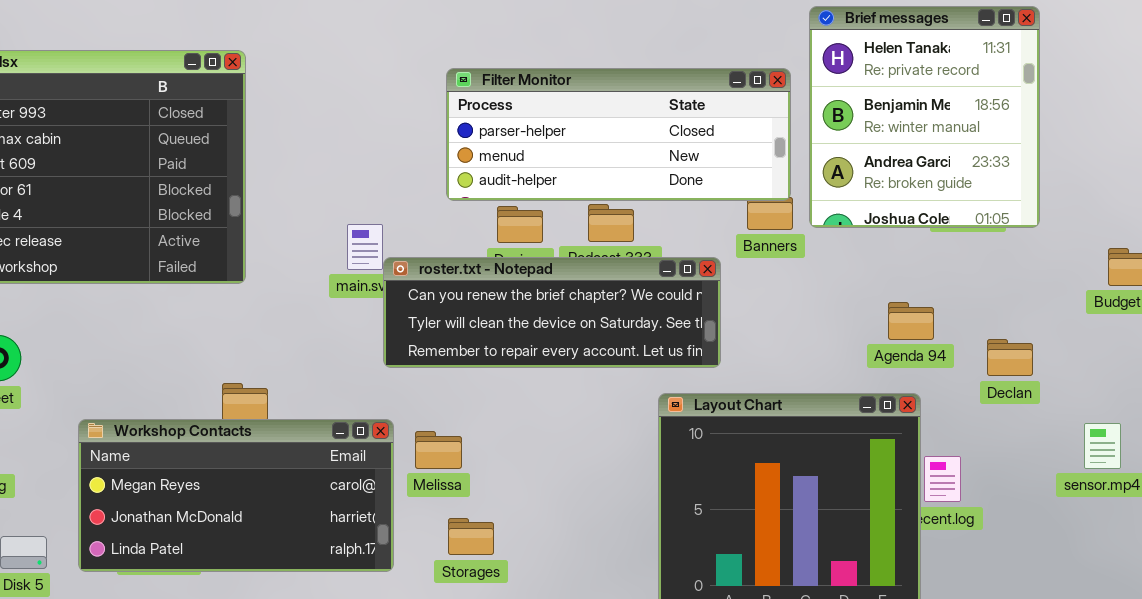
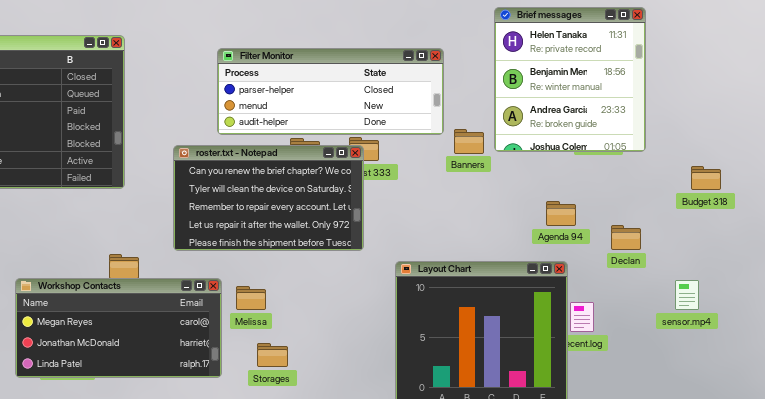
Filter Monitor: [446,68,791,201] -> [217,48,444,135], moved
roster.txt - Notepad: [383,257,721,368] -> [173,145,364,251], moved, resized

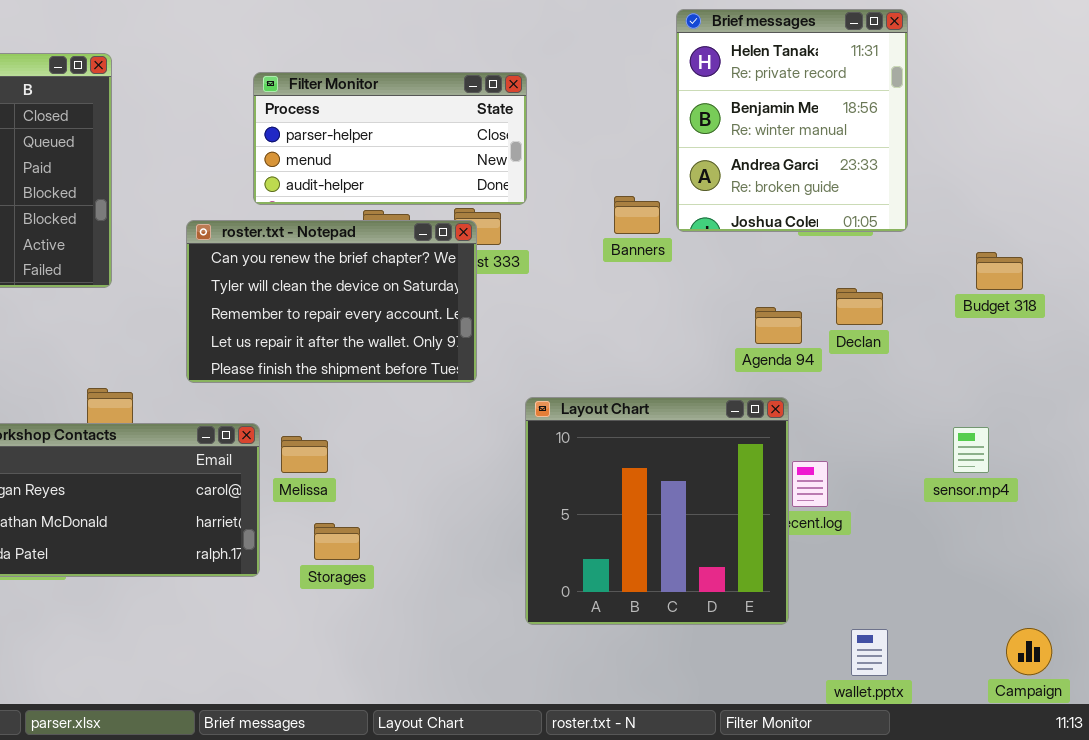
Filter Monitor: [217,48,444,135] -> [253,72,527,205], resized
Declan: [611,225,641,250] -> [836,288,883,325], moved

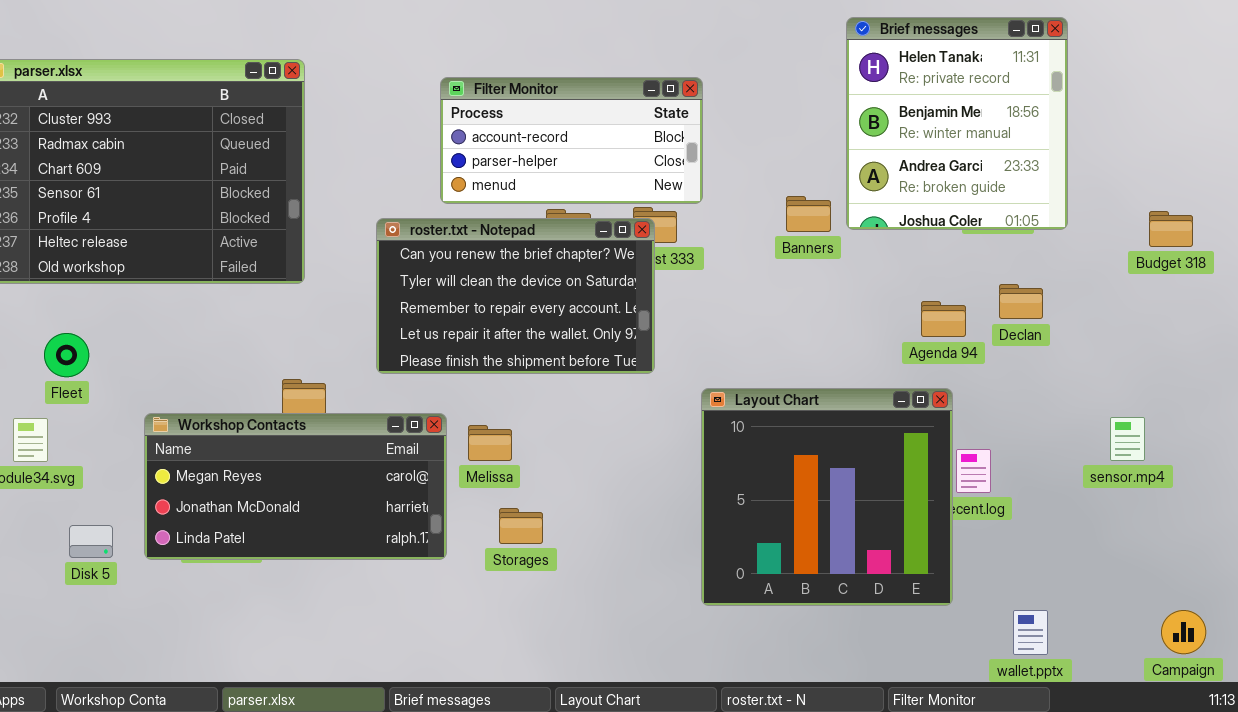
Filter Monitor: [253,72,527,205] -> [440,77,703,204], scrolled up 1 row
Budget 318: [976,252,1023,290] -> [1149,211,1193,247], moved

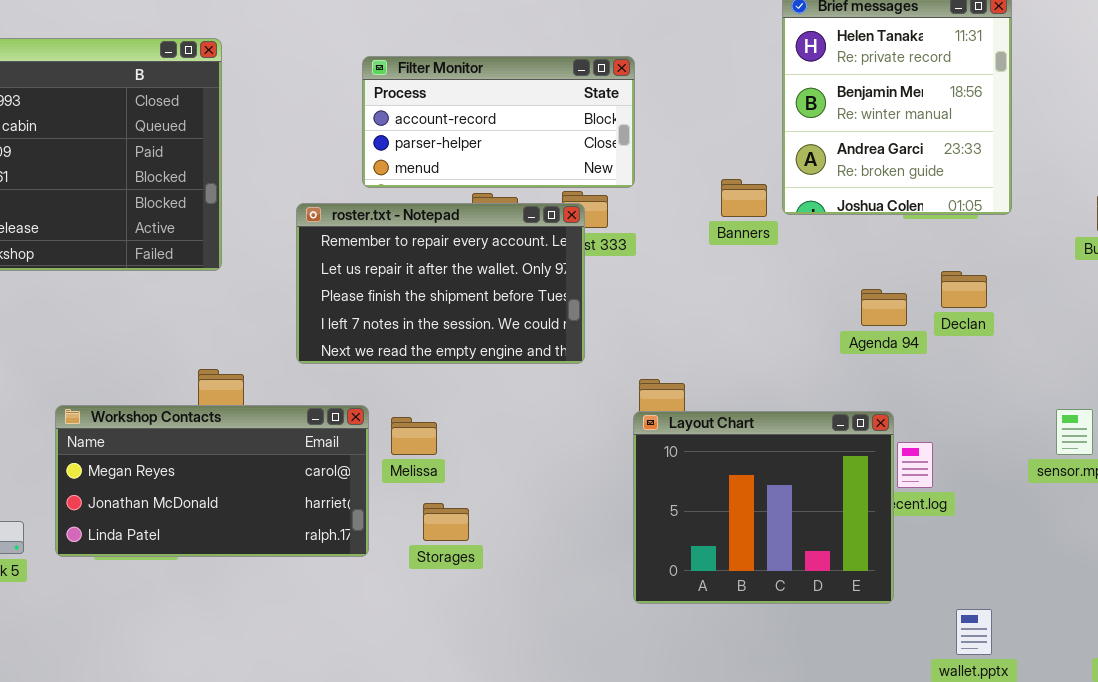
roster.txt - Notepad: [376,218,655,374] -> [296,203,585,364], scrolled down 2 rows
Layout Chart: [701,388,953,606] -> [633,411,894,604], resized

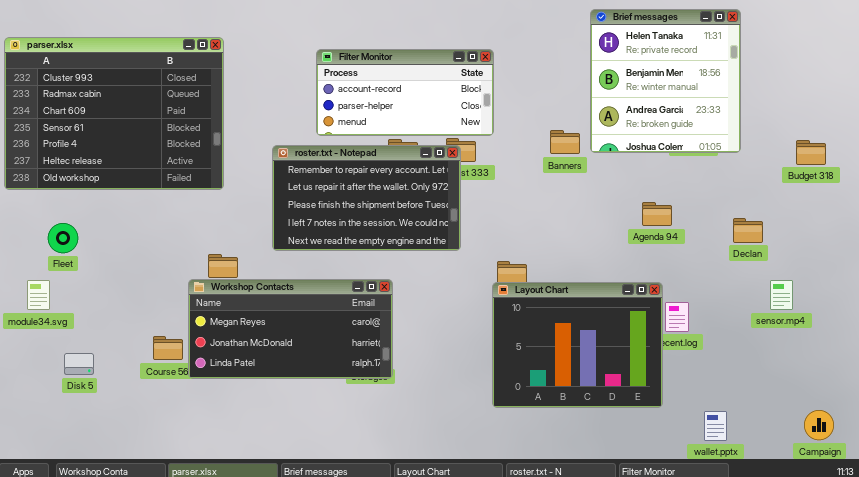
Declan: [941,271,987,308] -> [733,218,763,243], moved
Workshop Contacts: [55,405,369,557] -> [188,279,393,379], moved

